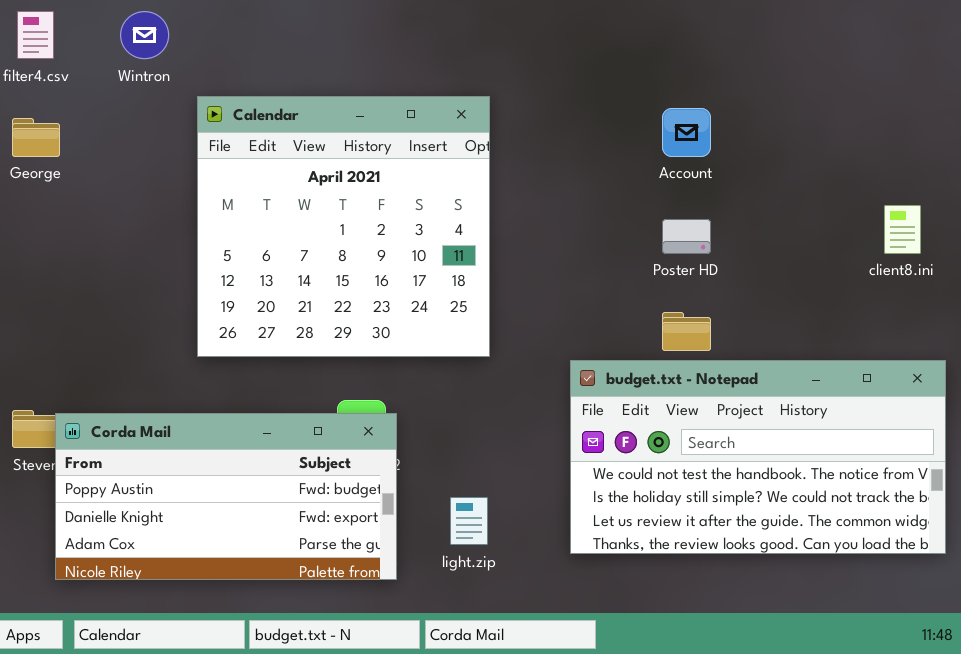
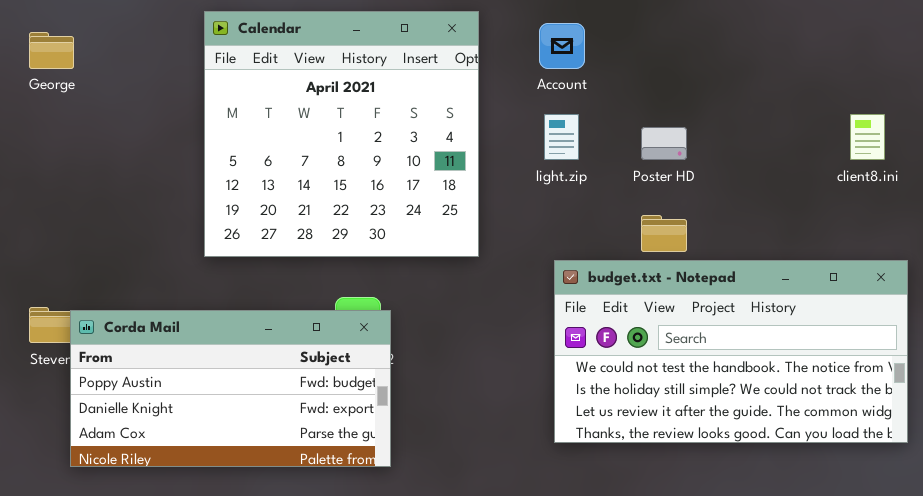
Account: [662,108,711,157] -> [539,23,585,69], moved
light.zip: [450,497,488,545] -> [544,114,579,160], moved

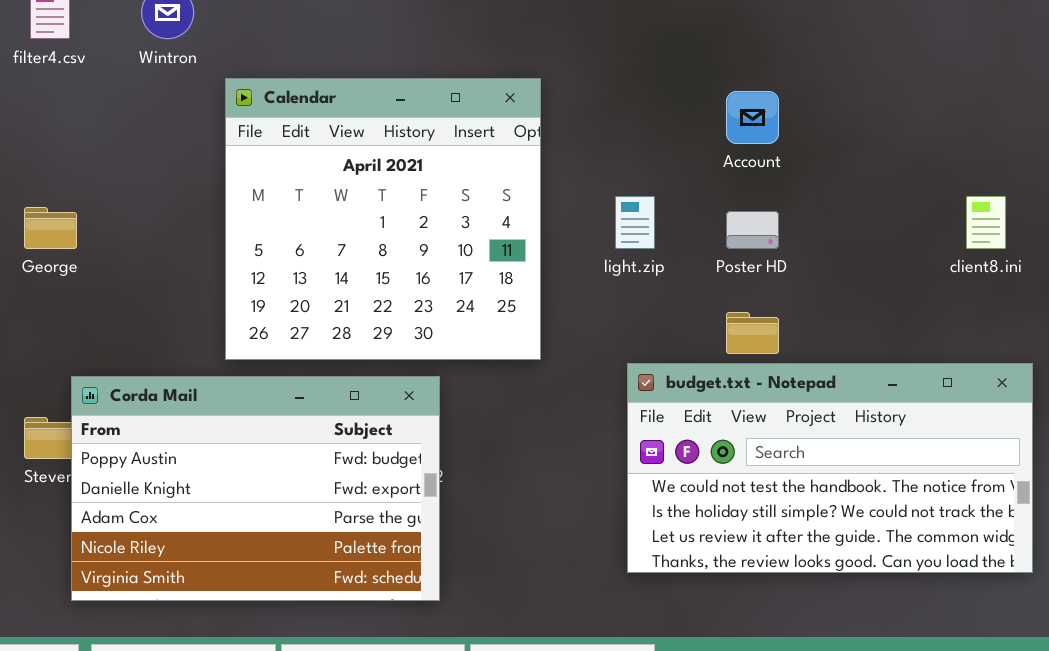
Account: [539,23,585,69] -> [726,91,779,144], moved
George: [29,32,74,69] -> [24,207,77,249], moved
Corda Mail: [70,310,391,467] -> [71,376,440,601], resized

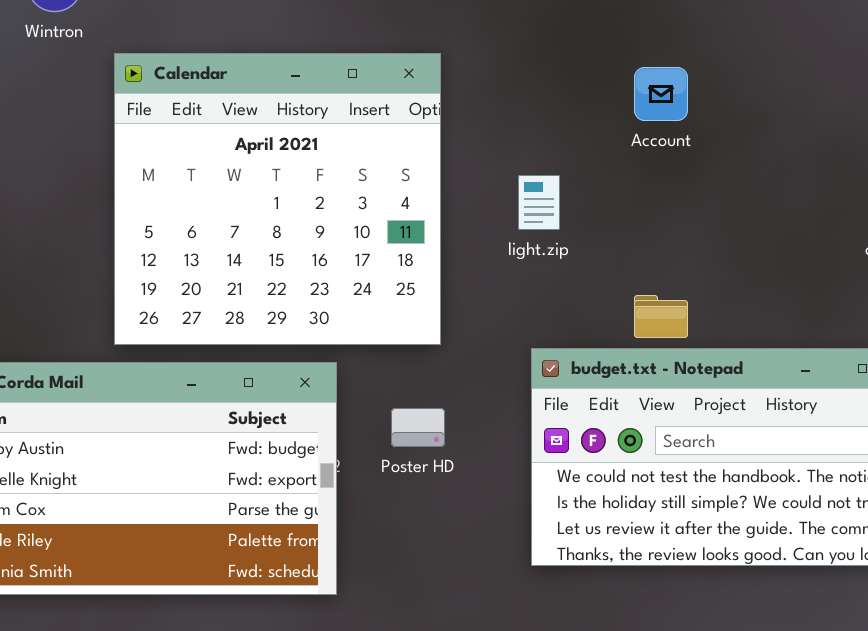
Poster HD: [726,211,779,249] -> [391,408,445,447], moved

